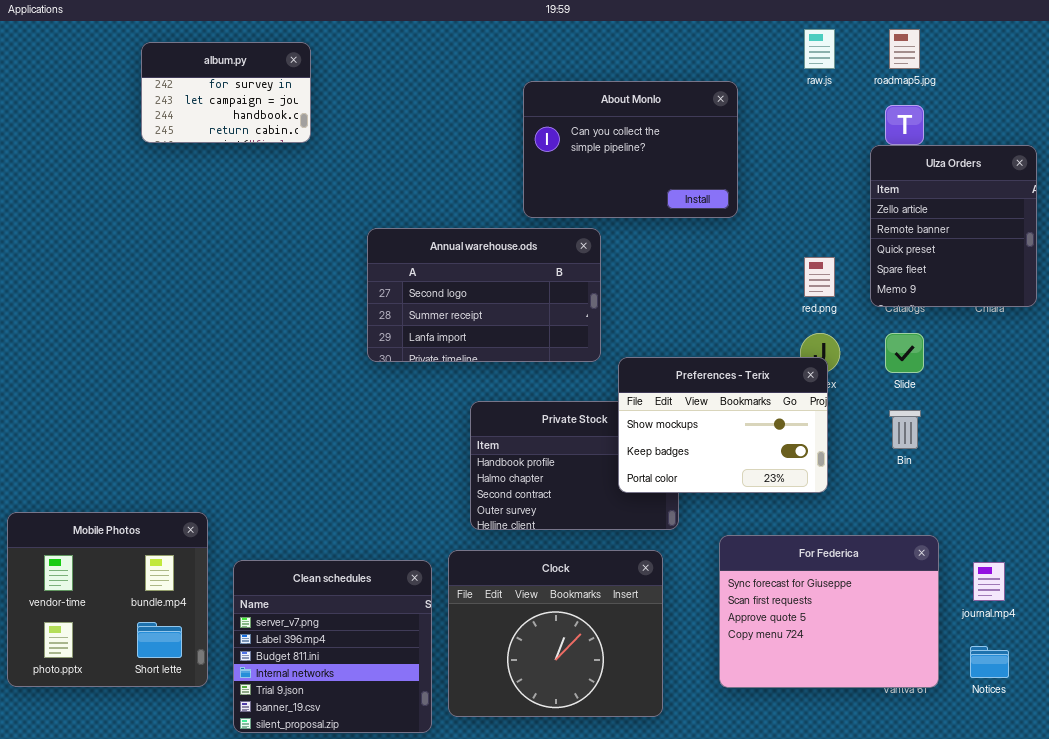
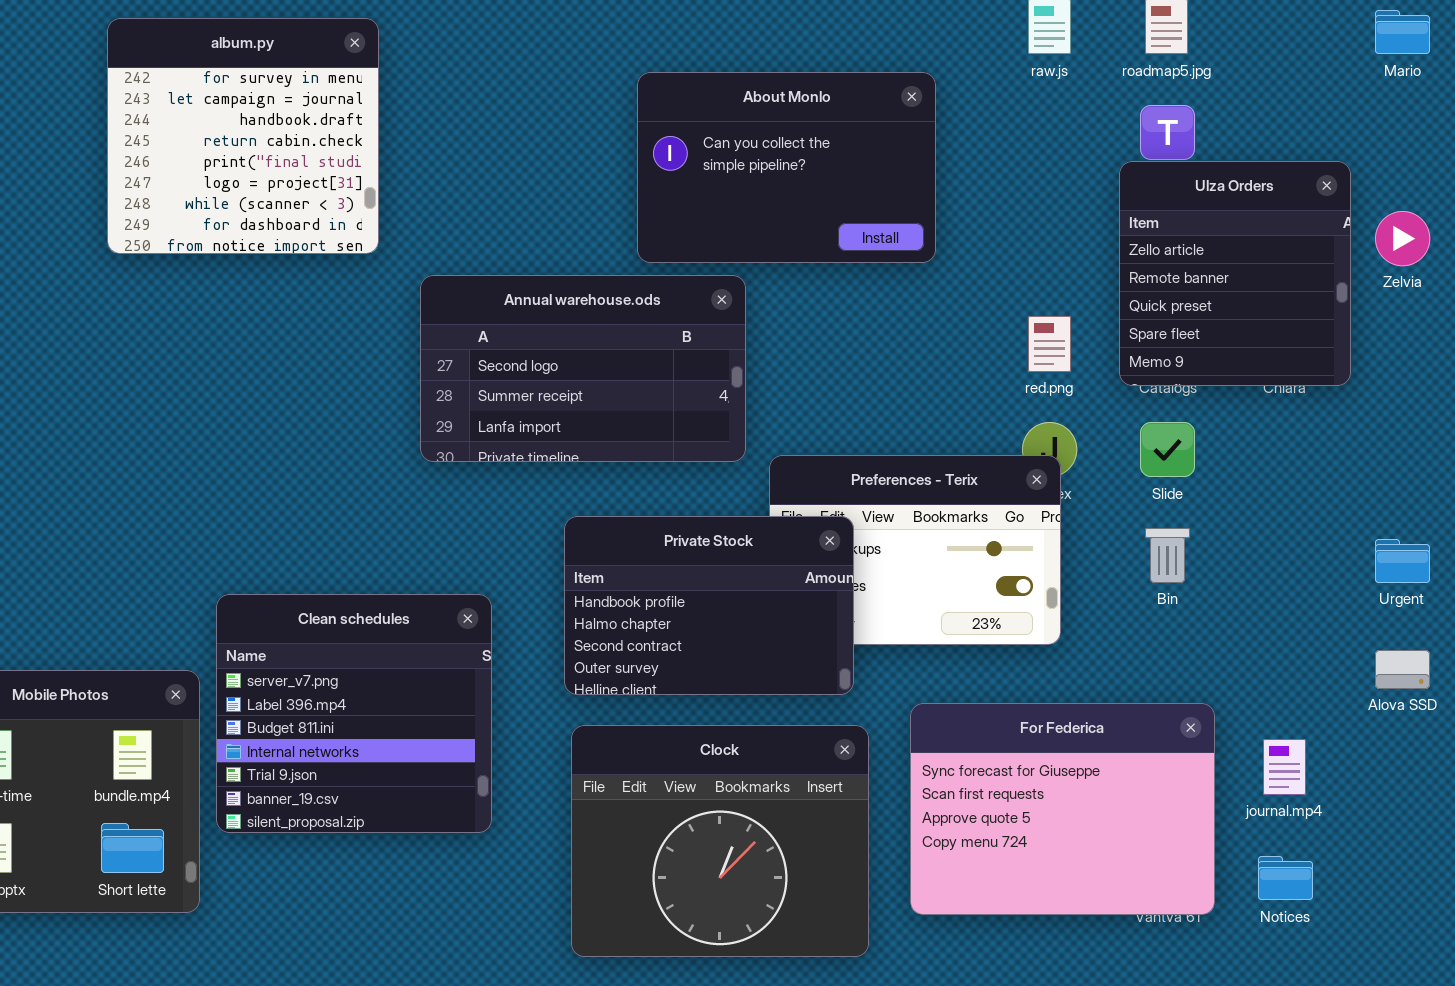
album.py: [141,42,311,143] -> [107,18,379,254], resized
Private Stock: [470,401,679,530] -> [564,516,854,695], raised
Clock: [448,550,663,717] -> [571,725,869,957], moved
Clean schedules: [233,560,432,733] -> [216,594,492,833], moved

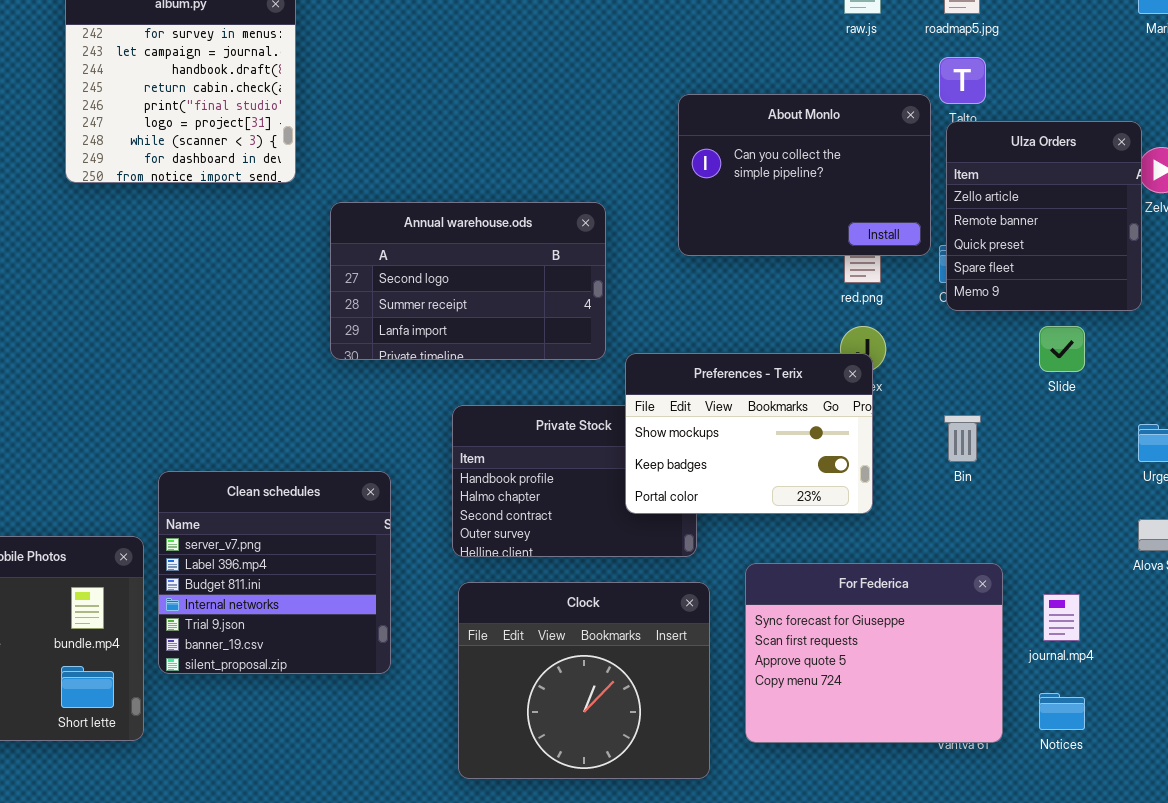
About Monlo: [637,72,936,263] -> [678,94,931,256], moved
Ulza Orders: [1119,161,1351,386] -> [946,121,1142,311], moved
Slide: [1140,422,1195,477] -> [1039,326,1085,372], moved
Preferences - Terix: [769,455,1061,645] -> [625,353,873,514], raised

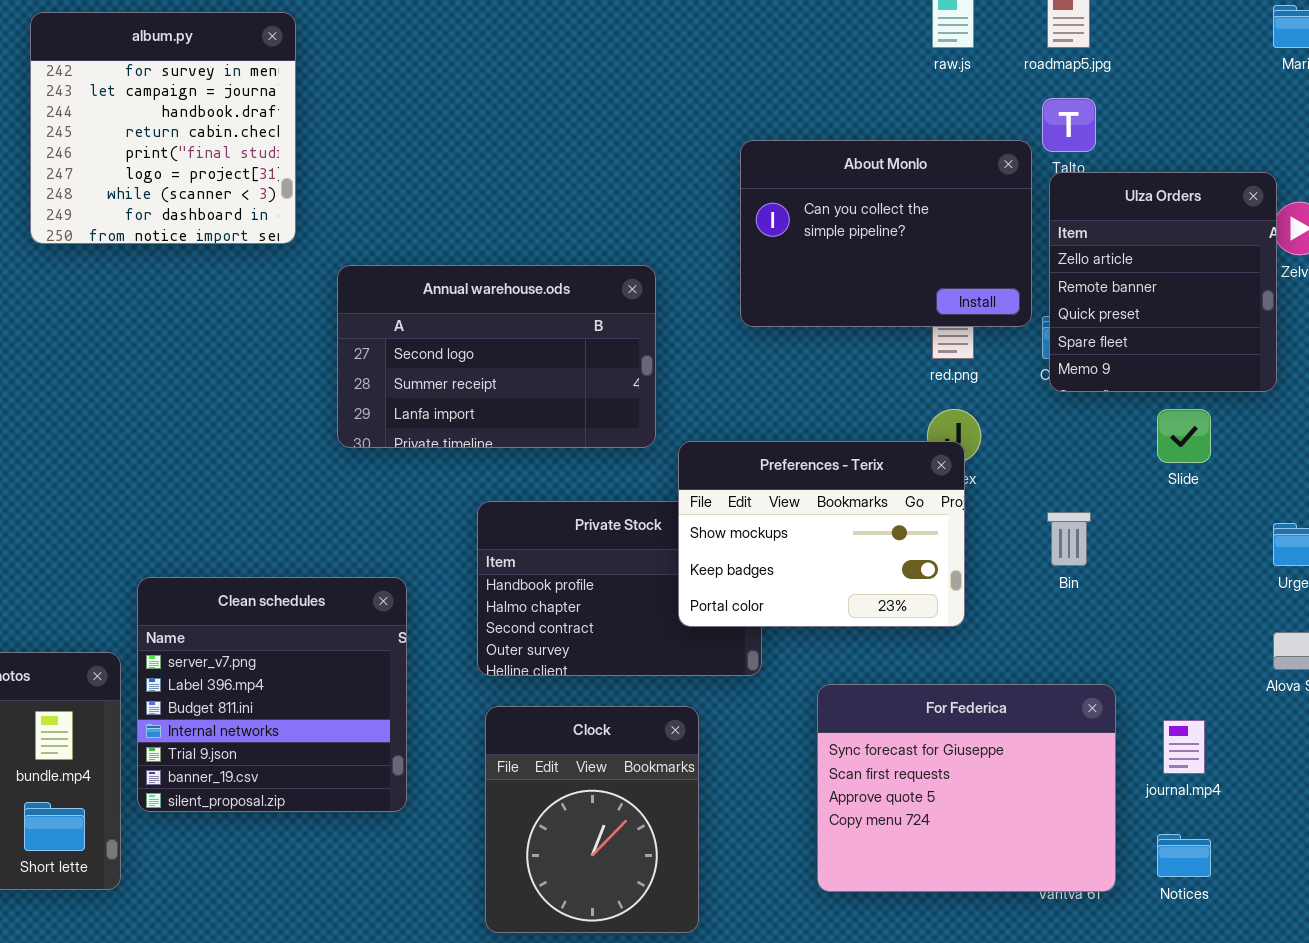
Clock: [458,582,710,779] -> [485,706,699,933], resized

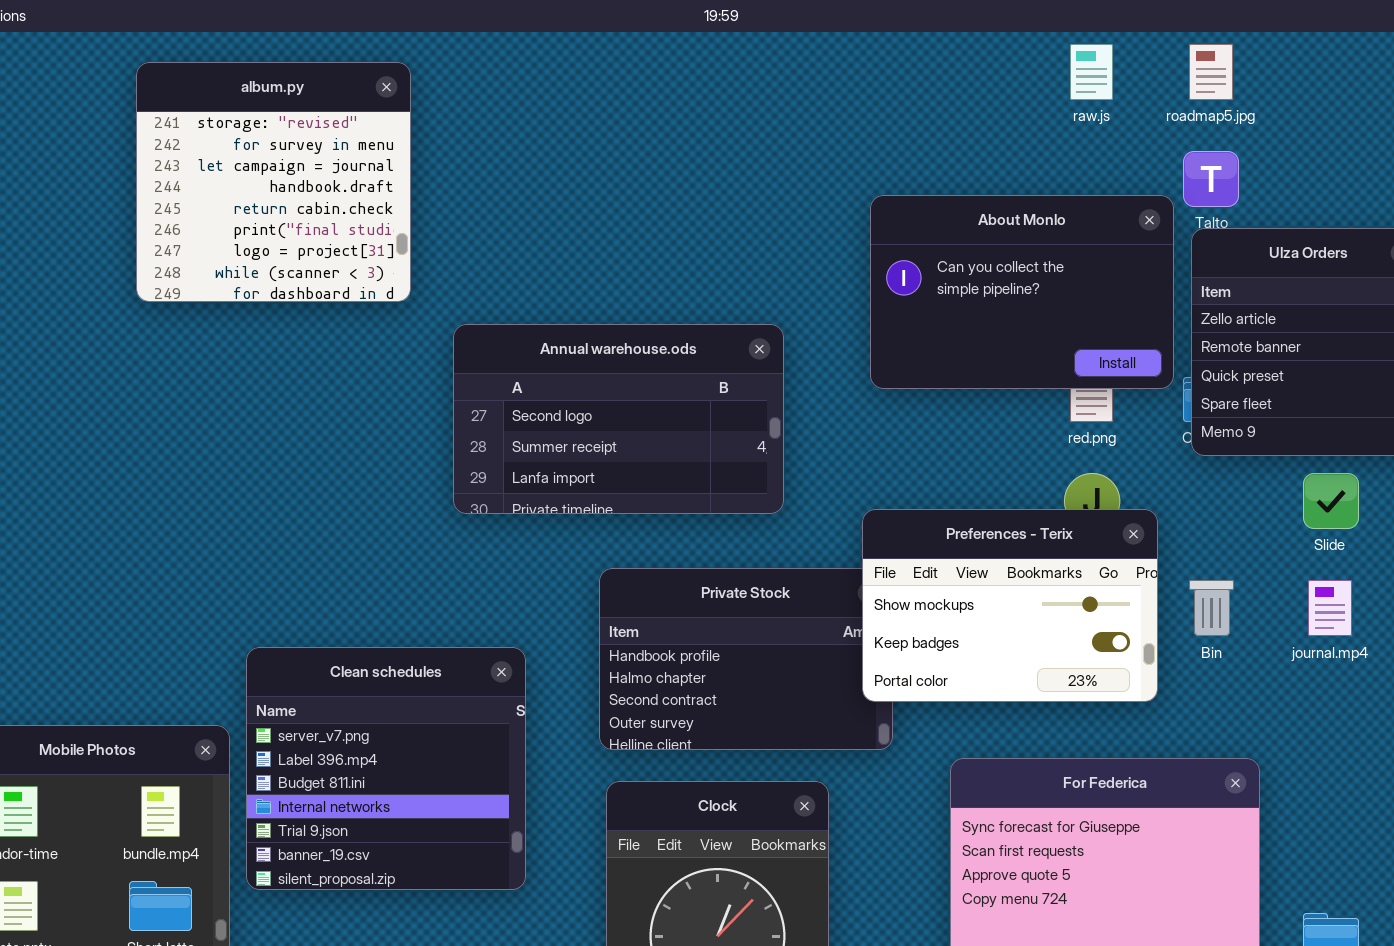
album.py: [30,12,296,244] -> [136,62,411,302], scrolled up 1 row
Preferences - Terix: [678,441,965,627] -> [862,509,1158,702], moved
journal.mp4: [1163,720,1205,774] -> [1308,580,1352,636], moved

